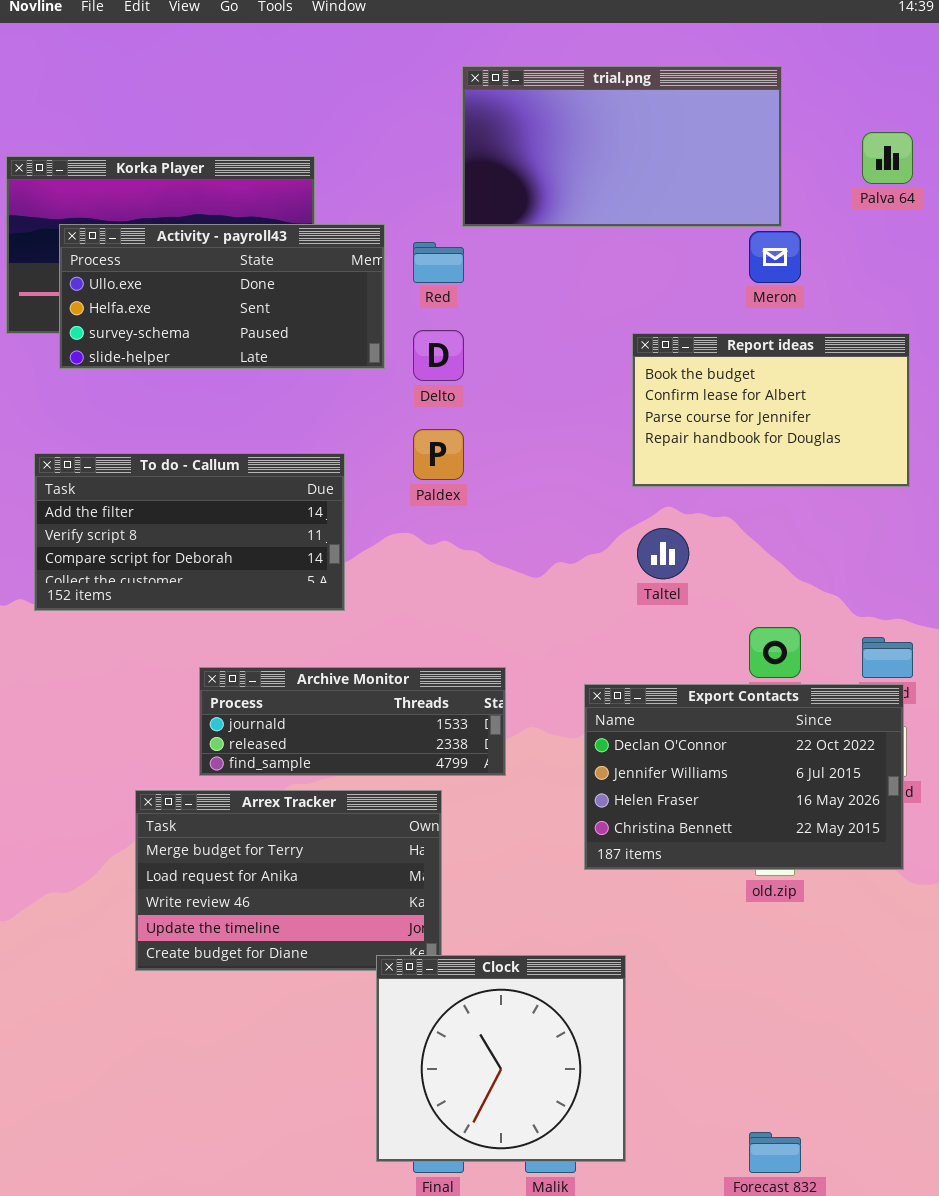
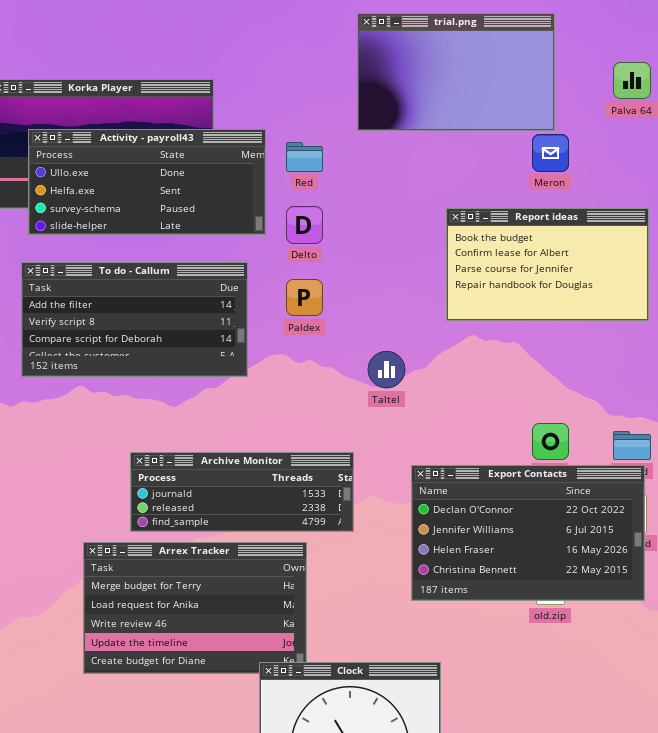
trial.png: [462,66,782,227] -> [357,13,555,131], resized
To do - Callum: [34,453,345,611] -> [21,262,248,377], moved
Taltel: [637,528,689,579] -> [368,351,405,388], moved

